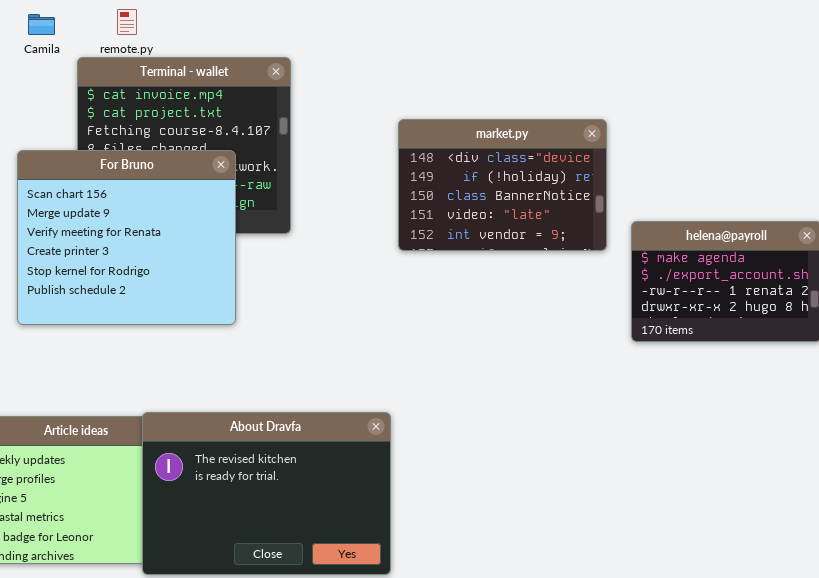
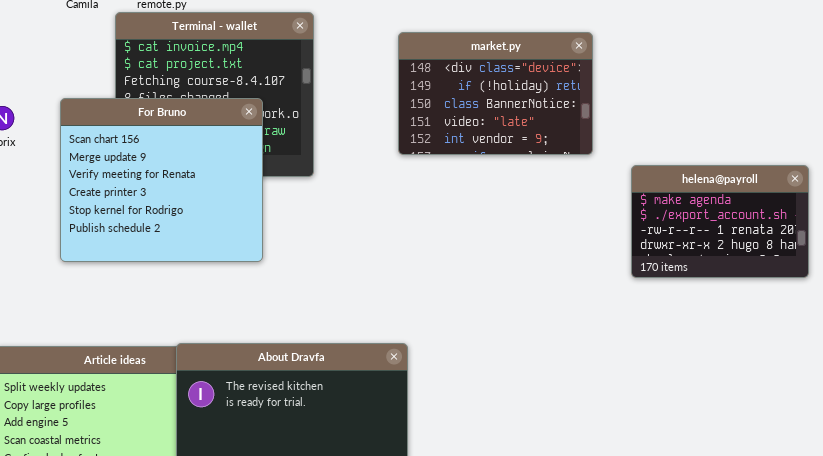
market.py: [398,119,607,251] -> [398,32,593,155], moved

